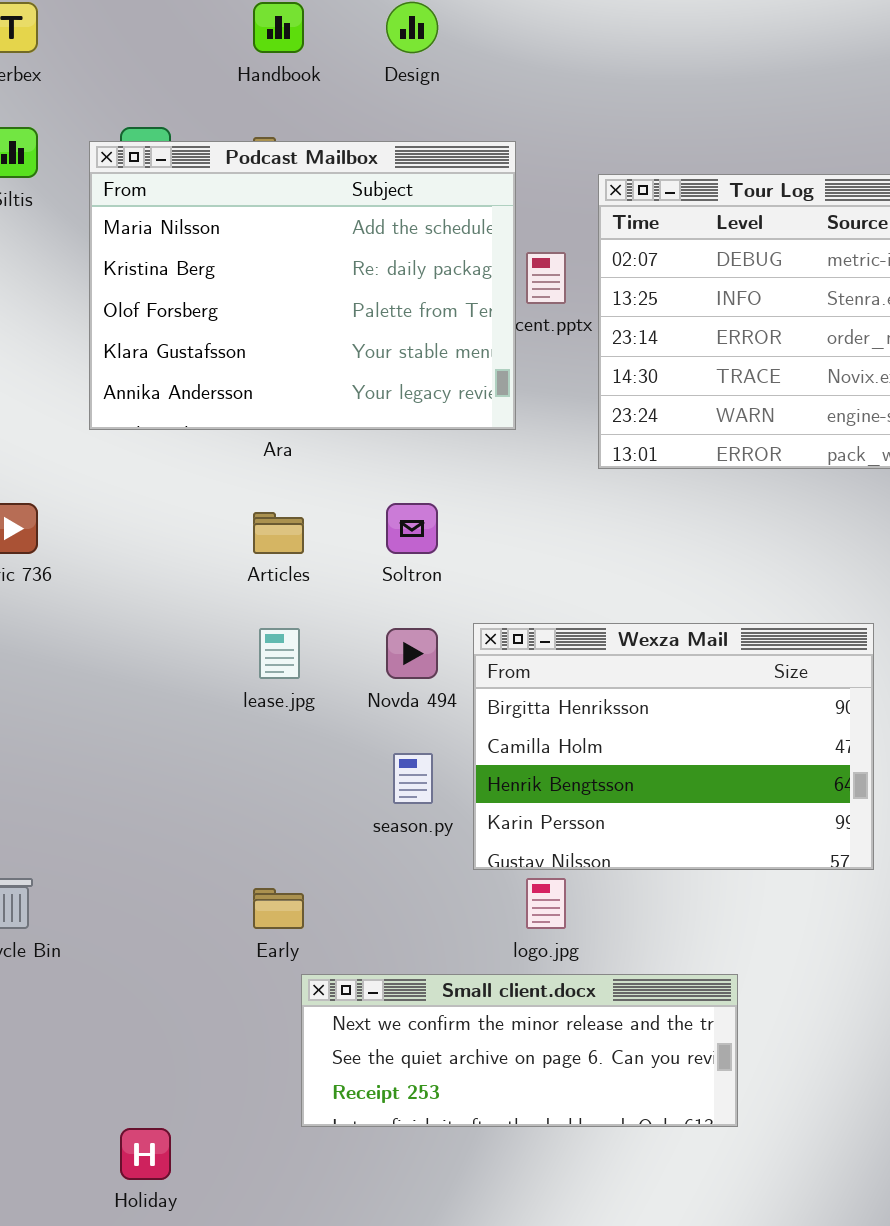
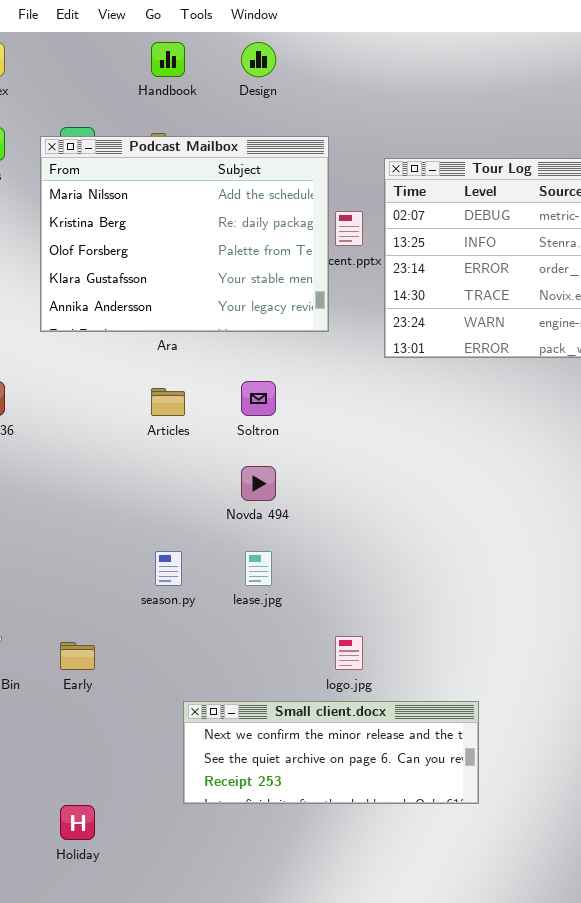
Wexza Mail: [473,623,874,870] -> none, closed
lease.jpg: [259,628,300,679] -> [245,551,272,586], moved
season.py: [393,753,433,804] -> [155,551,182,586], moved
Early: [253,888,304,929] -> [60,642,95,670], moved

